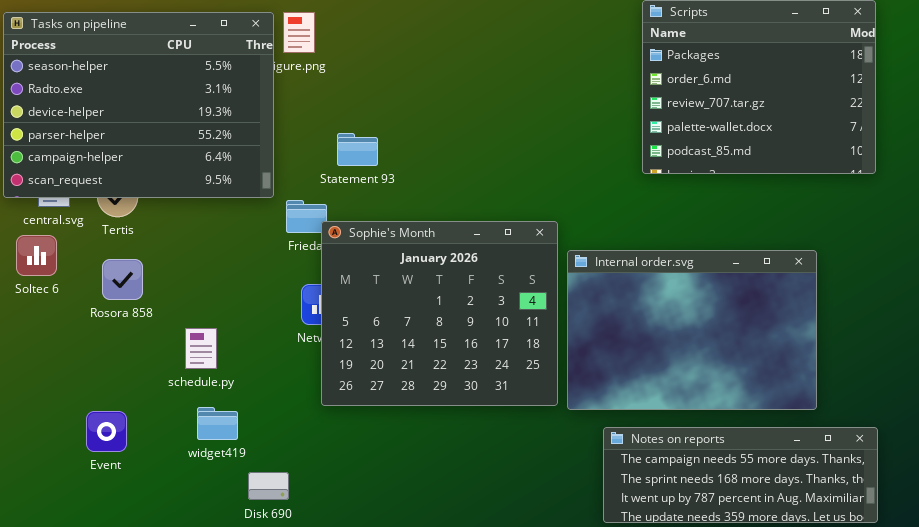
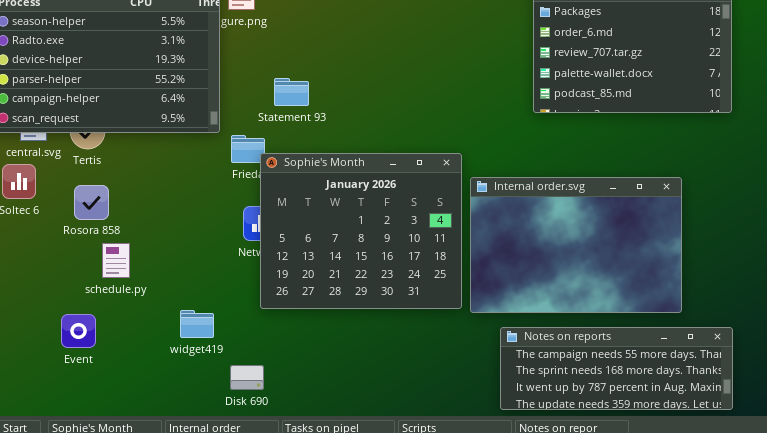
schedule.py: [185,328,217,369] -> [102,243,130,278], moved
widget419: [197,407,238,440] -> [180,310,214,338], moved
Disk 690: [248,472,289,500] -> [230,365,264,390], moved

